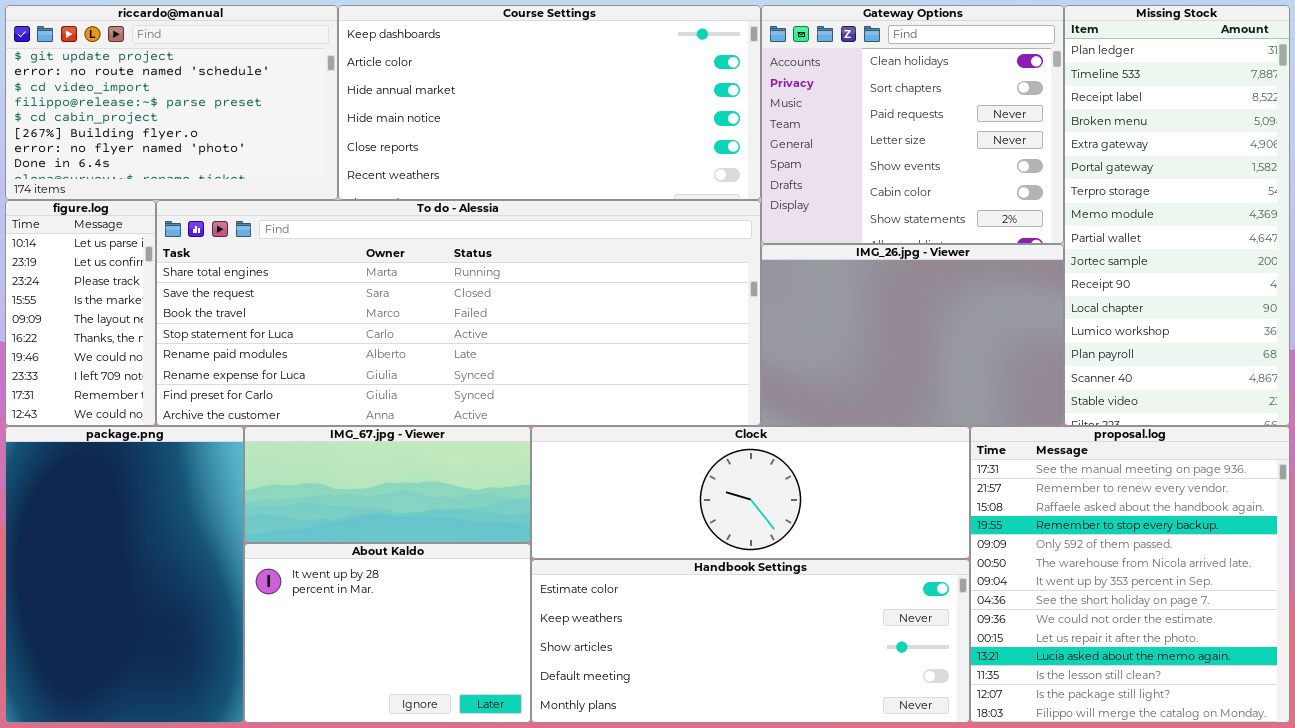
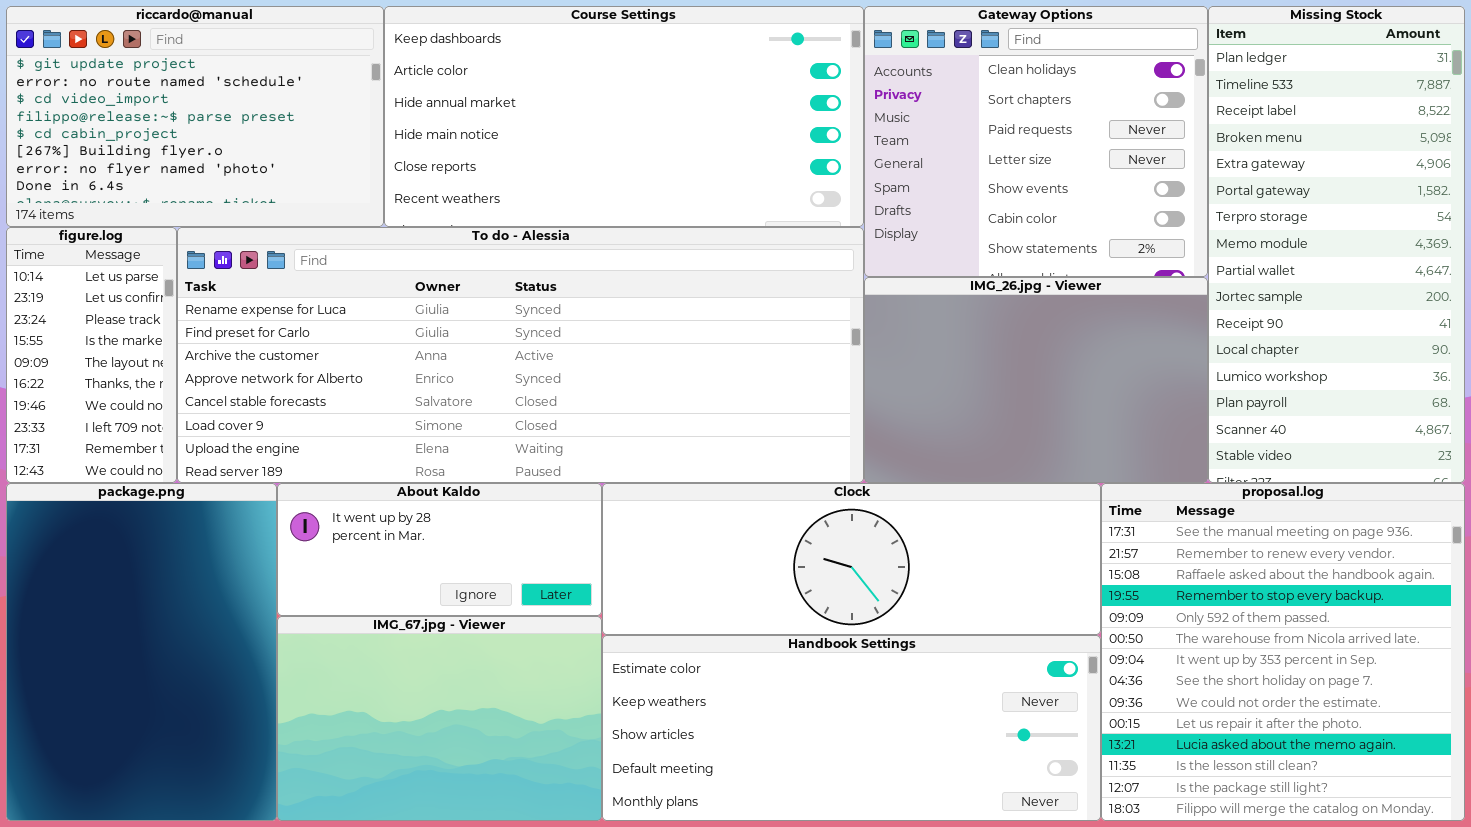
To do - Alessia: [156,200,761,426] -> [177,227,864,483], scrolled down 5 rows
IMG_67.jpg - Viewer: [244,426,531,543] -> [277,616,602,821], moved, resized
About Kaldo: [244,543,531,723] -> [277,483,602,616], moved, resized

